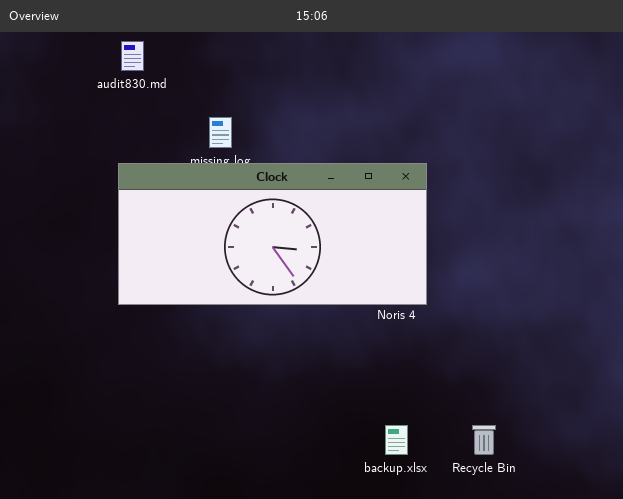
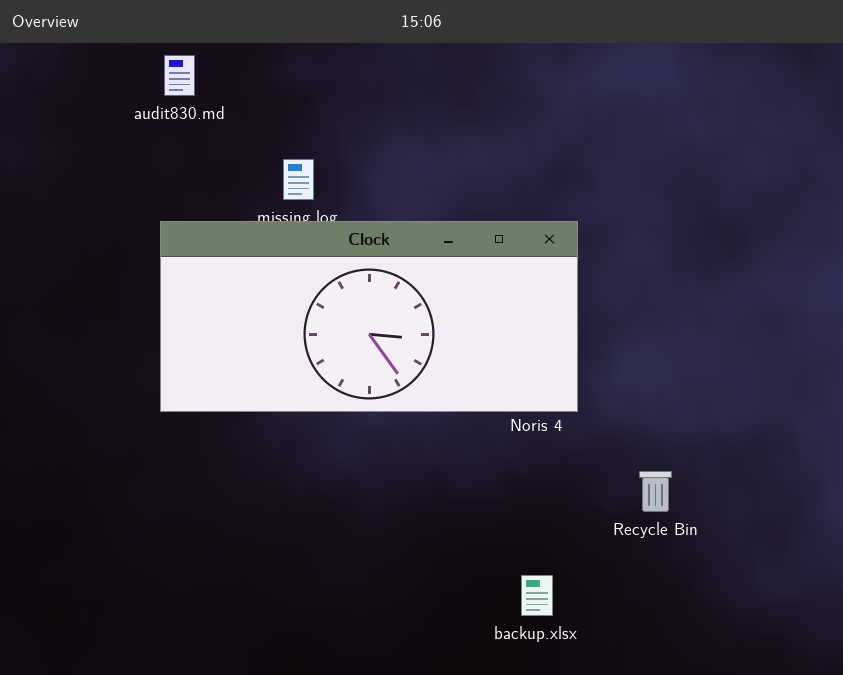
Recycle Bin: [472,425,496,455] -> [639,471,672,512], moved

